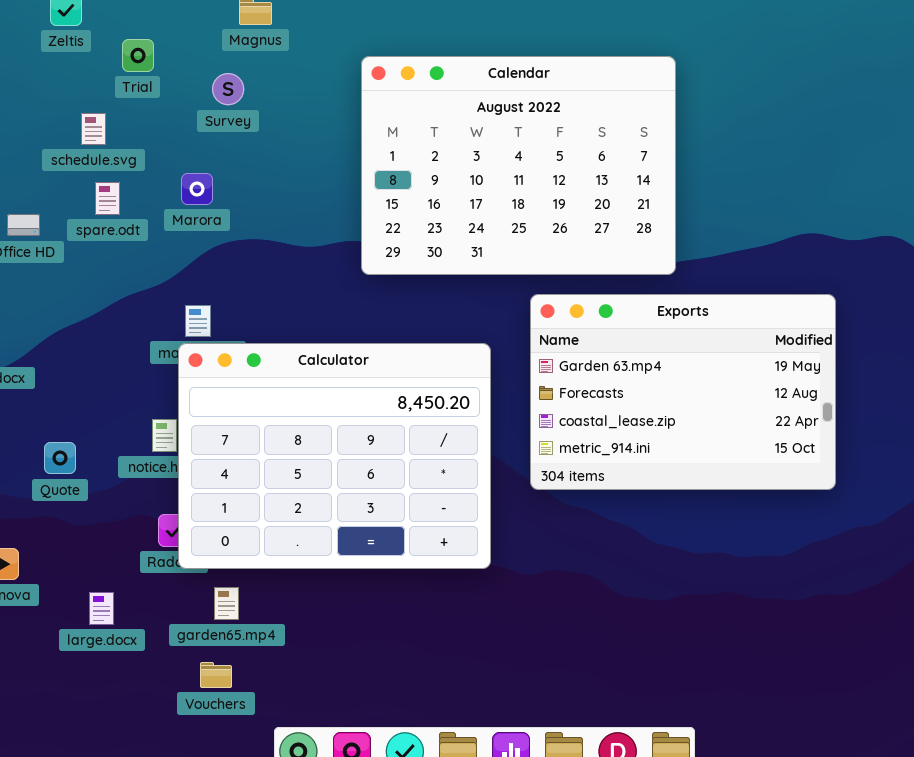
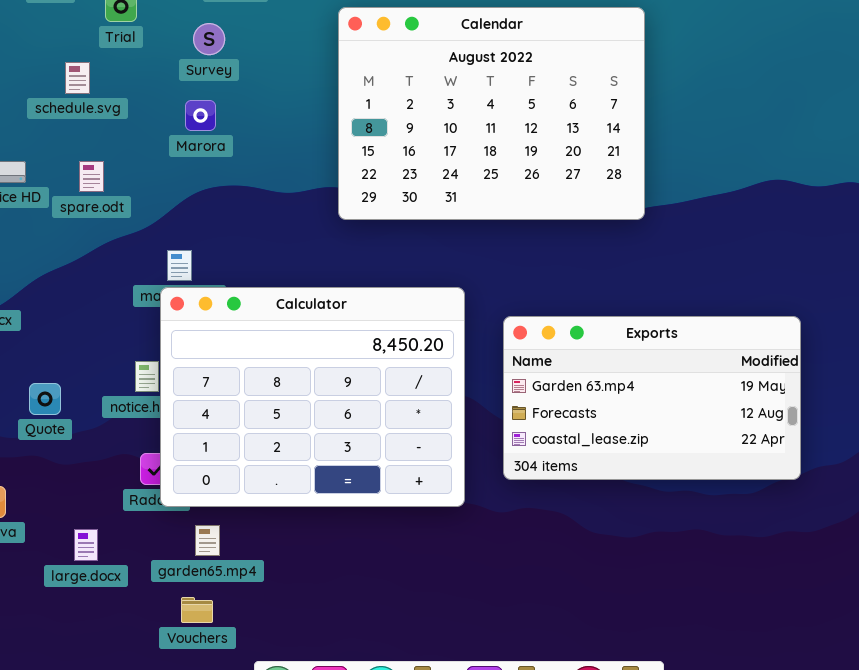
Marora: [181,173,213,205] -> [185,100,216,131], moved
spare.odt: [95,182,120,215] -> [79,161,104,192], moved
Exports: [530,294,836,490] -> [503,316,801,480], moved, resized

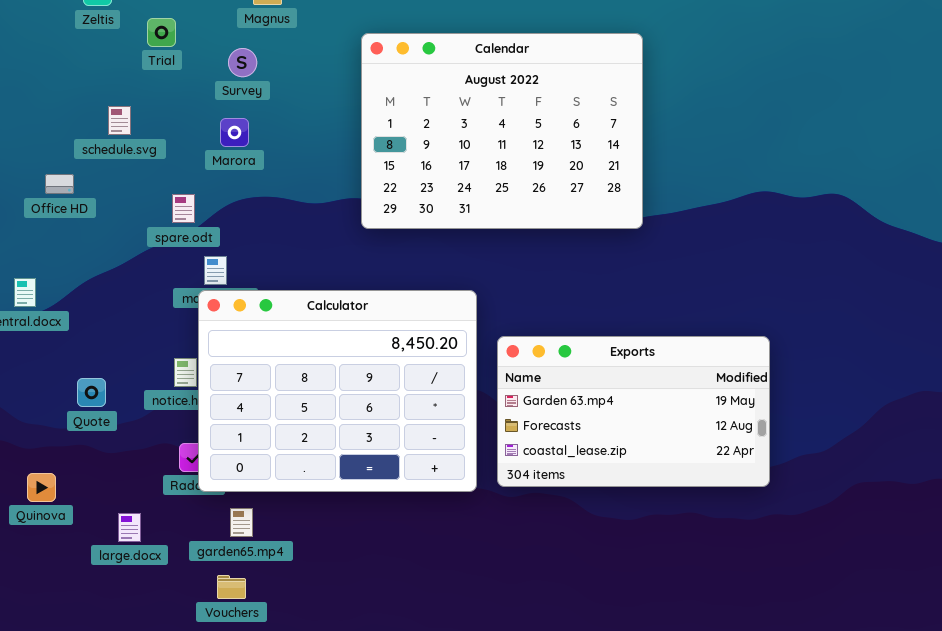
schedule.svg: [65,62,90,94] -> [108,106,131,135], moved
spare.odt: [79,161,104,192] -> [172,194,195,223], moved
Exports: [503,316,801,480] -> [497,336,770,487], moved

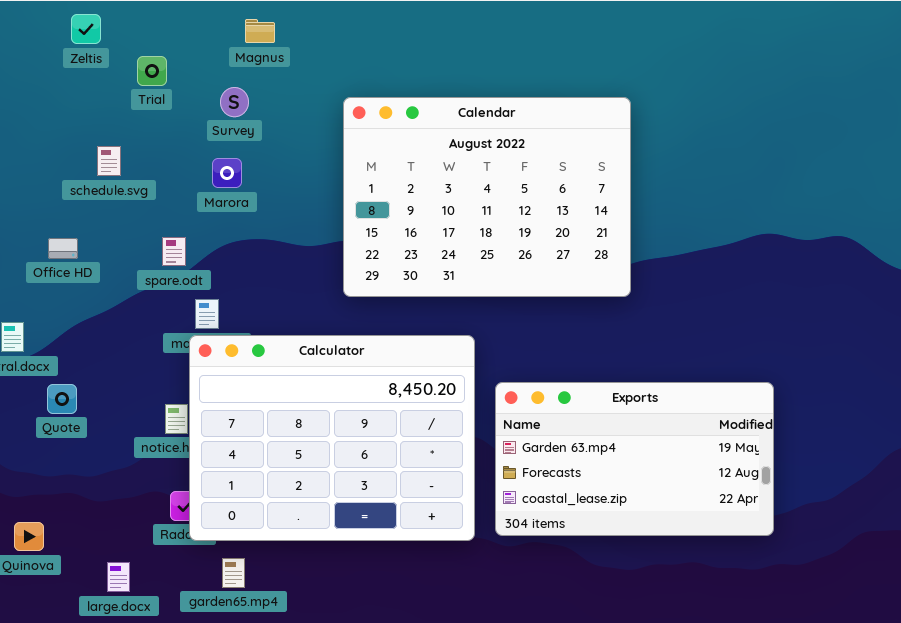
Calendar: [361,33,643,229] -> [343,97,631,297], moved
Office HD: [45,174,74,194] -> [48,238,78,259], moved
Quote: [77,378,106,407] -> [47,384,77,414], moved

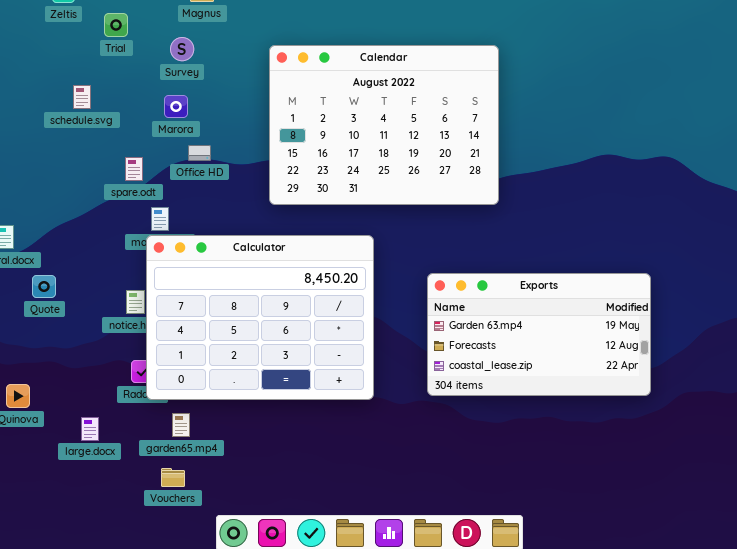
Office HD: [48,238,78,259] -> [188,145,211,161], moved
Exports: [495,382,774,536] -> [427,273,651,396], moved

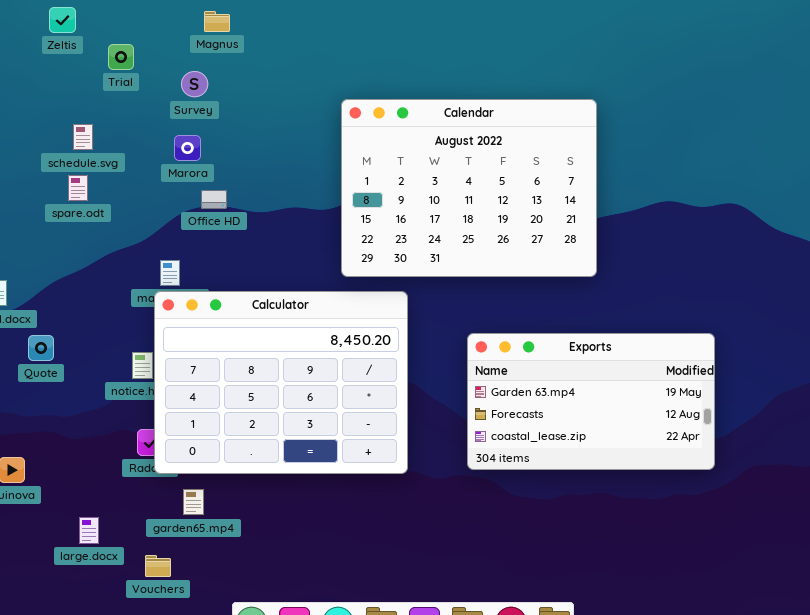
Calendar: [269,45,499,205] -> [341,99,597,277], moved
spare.odt: [125,157,143,181] -> [68,175,88,201], moved
large.docx: [81,417,99,441] -> [79,517,99,544], moved
Vouchers: [161,468,185,487] -> [145,555,171,577], moved

